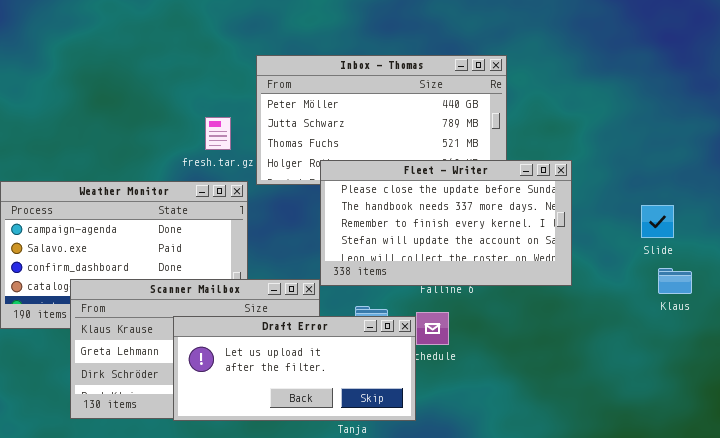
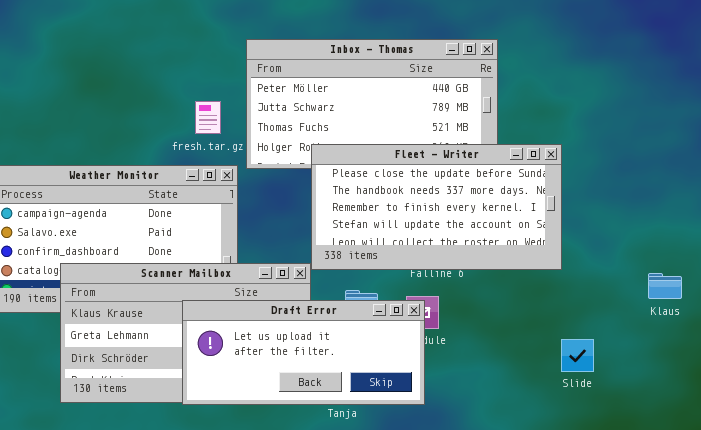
Slide: [641,205,674,238] -> [561,339,594,372], moved
Klaus: [658,268,692,294] -> [648,273,682,299], moved
Draft Error: [173,316,416,421] -> [182,300,425,405], moved

